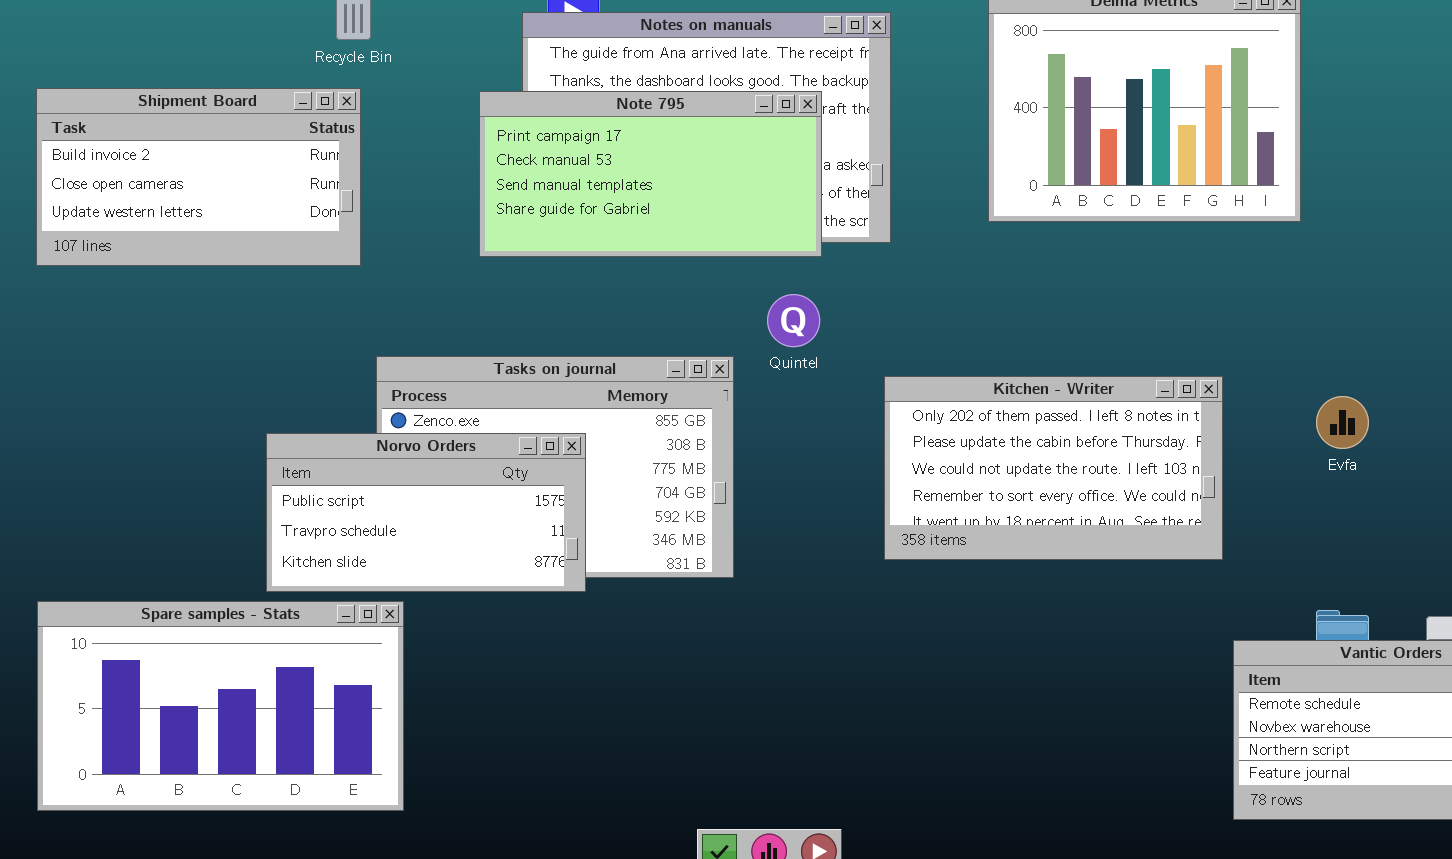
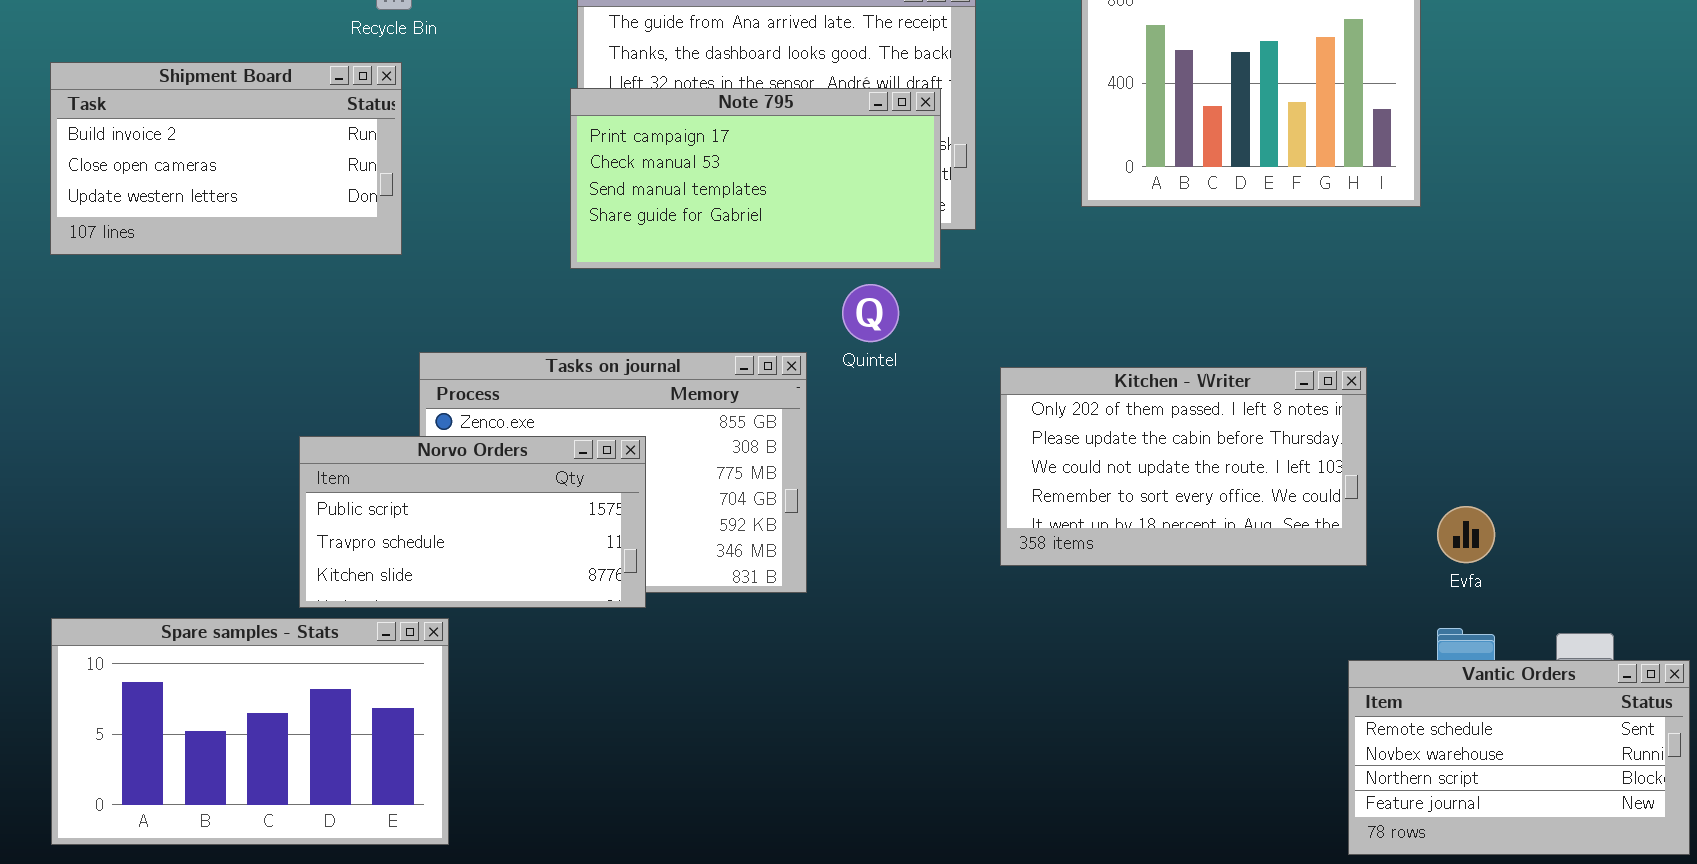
Note 795: [479,91,822,257] -> [570,88,941,269], moved
Kitchen - Writer: [884,376,1223,560] -> [1000,367,1367,566], moved
Evfa: [1316,396,1369,449] -> [1437,506,1495,563], moved

